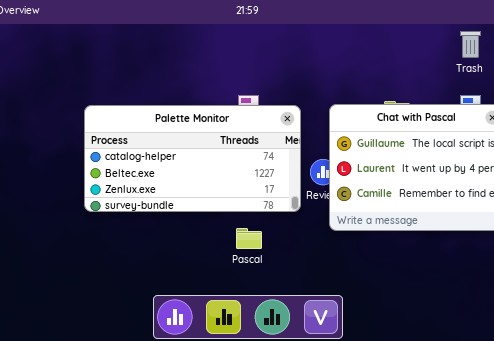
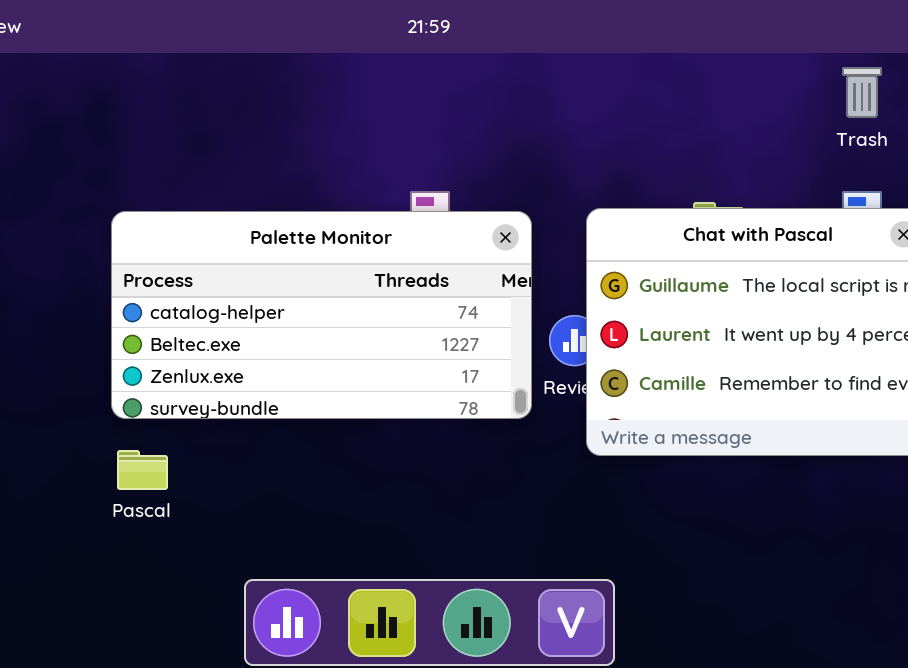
Pascal: [236,228,262,249] -> [117,450,168,490], moved

